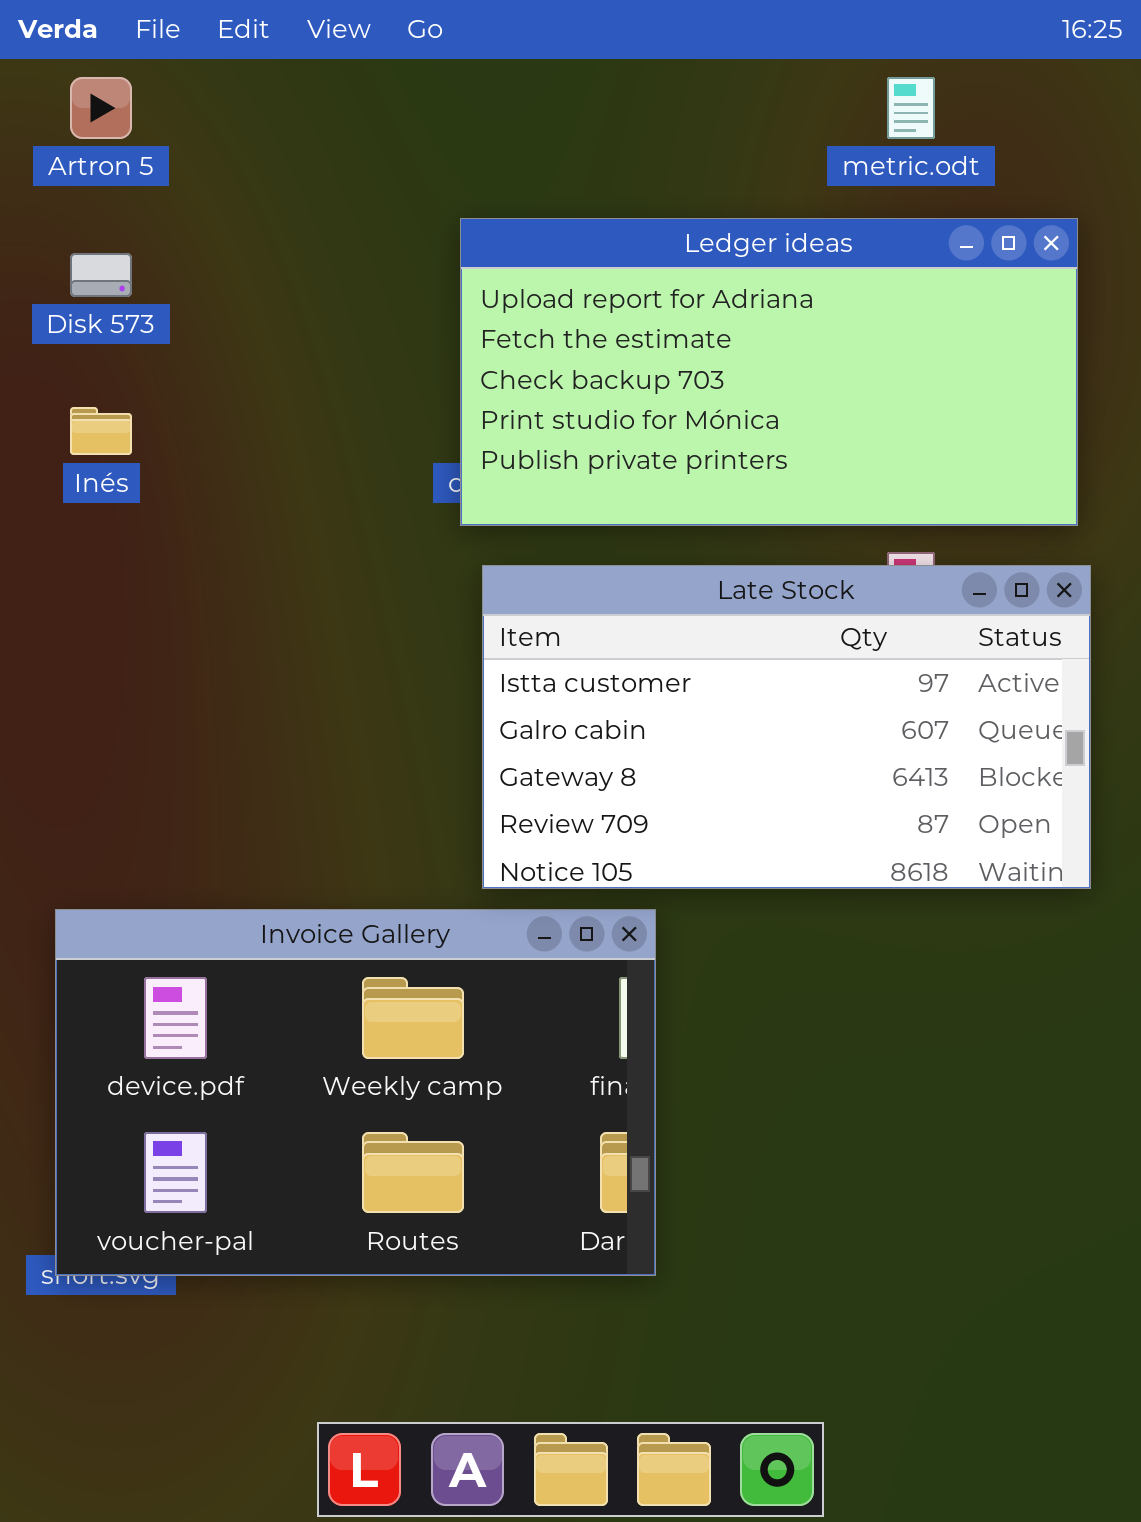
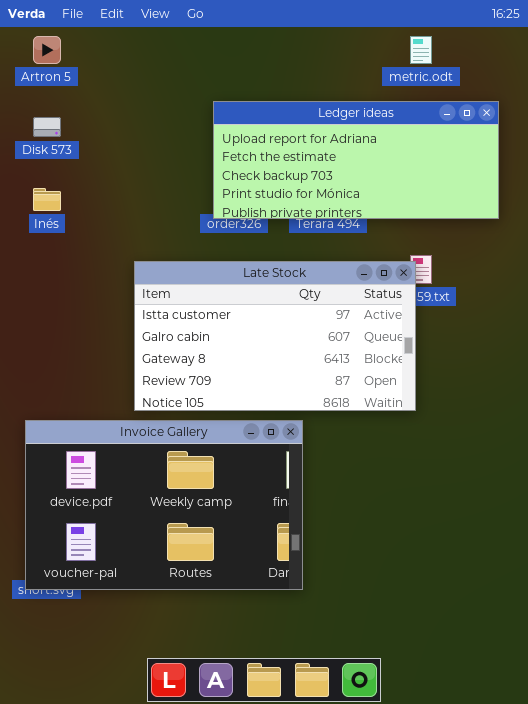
Ledger ideas: [460,218,1078,526] -> [213,101,499,219], resized
Late Stock: [482,565,1091,889] -> [134,261,416,411], moved

